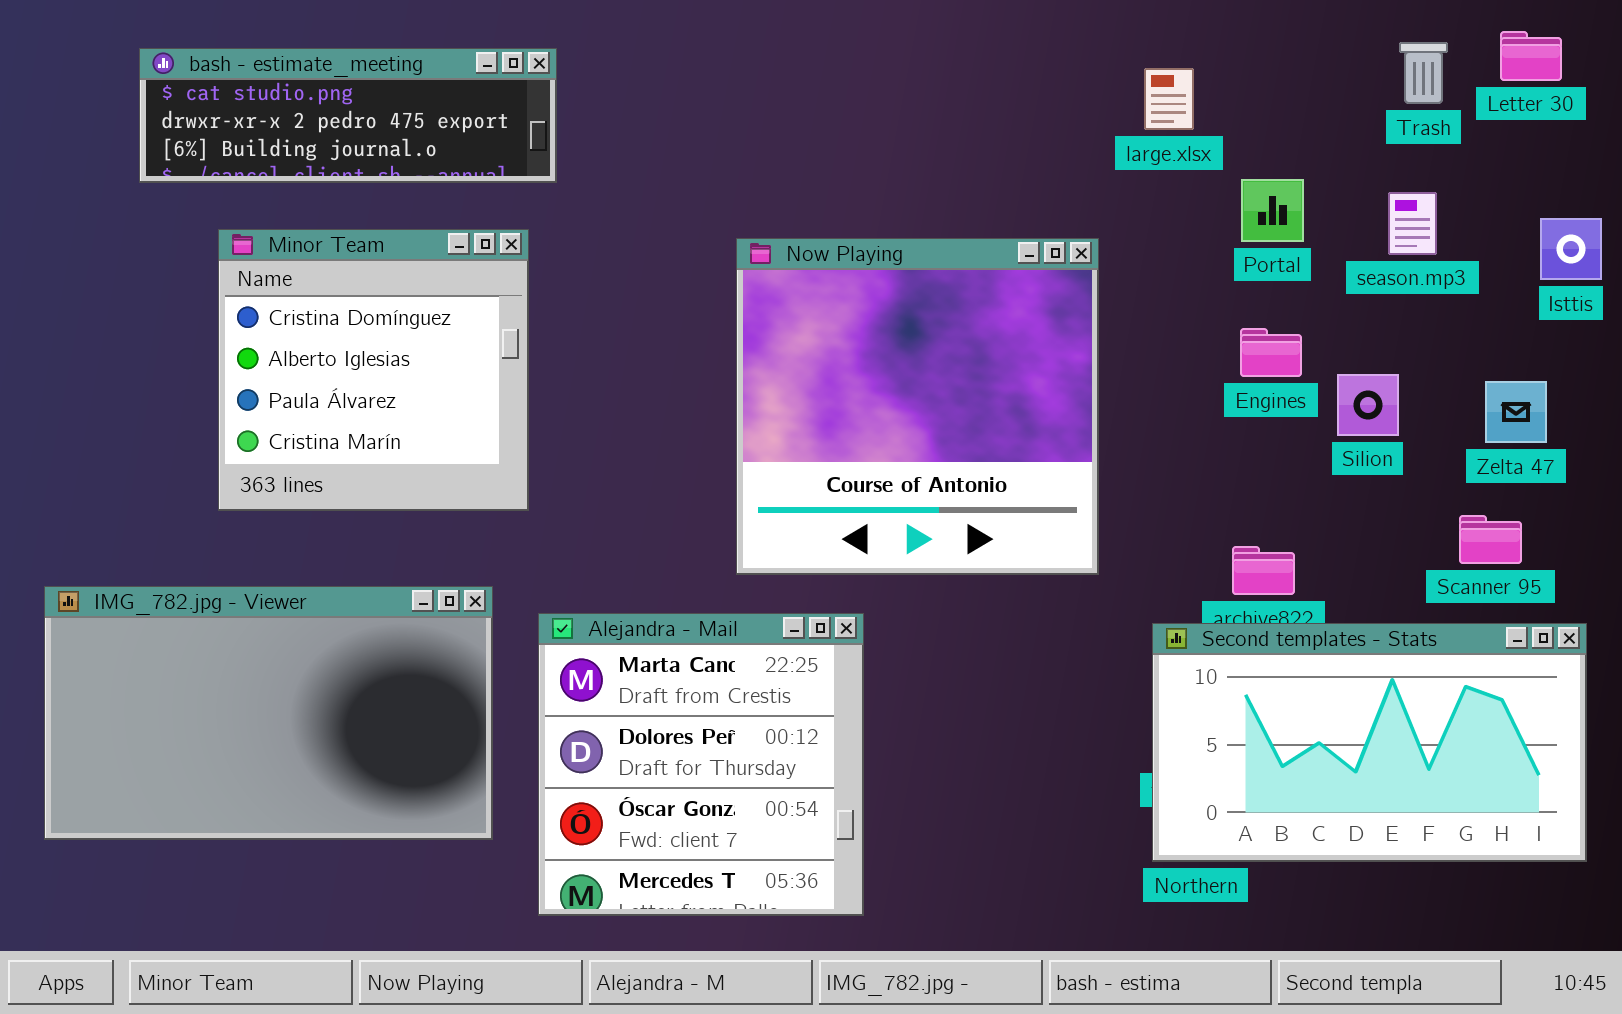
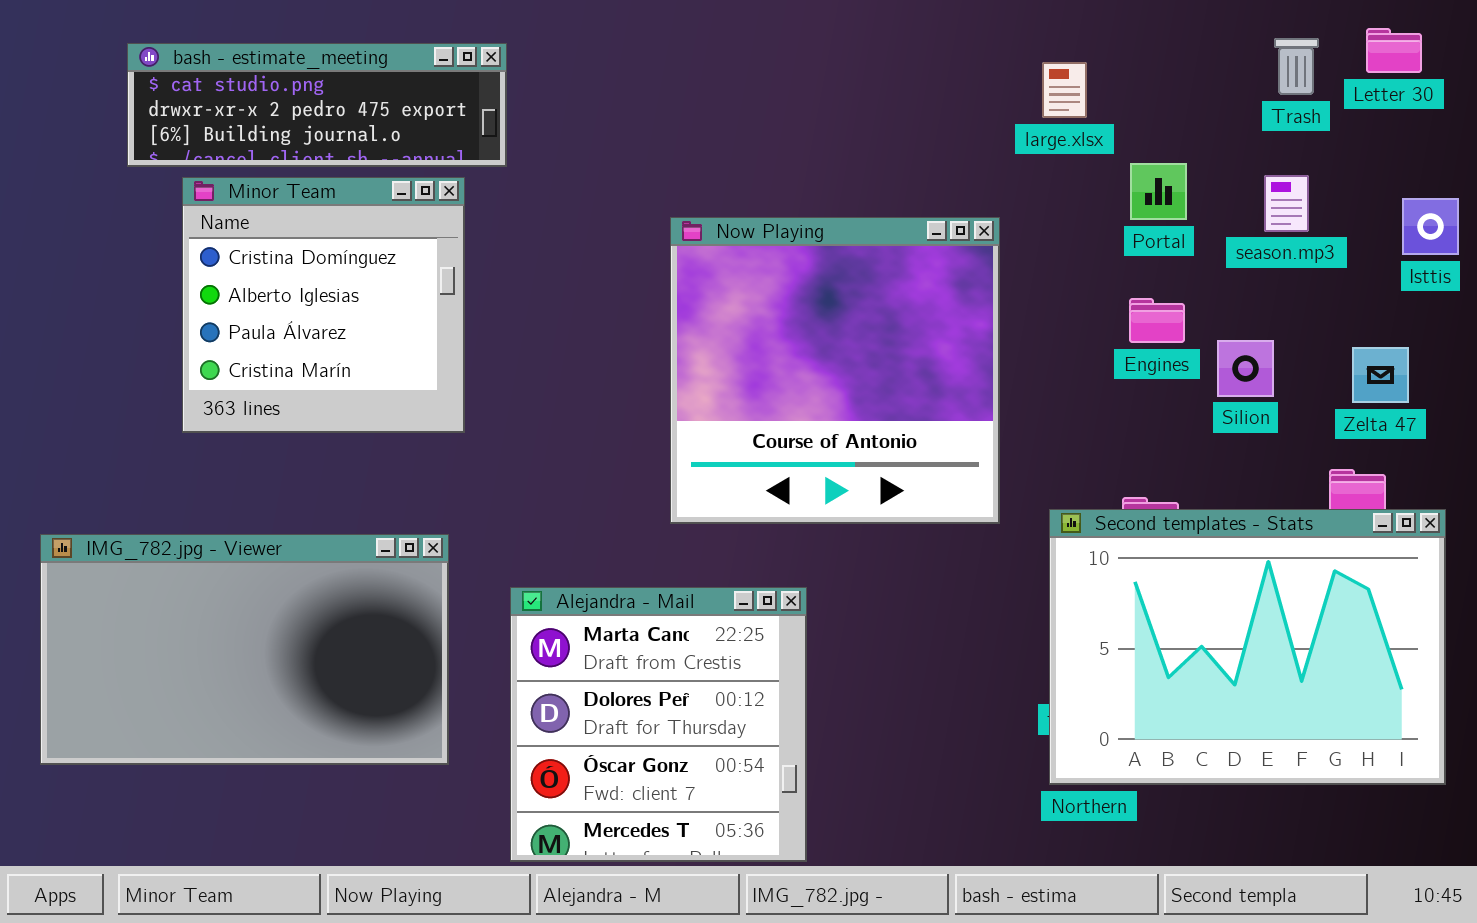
Minor Team: [218,229,529,511] -> [182,177,465,433], moved
Alejandra - Mail: [538,613,864,916] -> [510,587,807,862], moved
Second templates - Stats: [1152,623,1587,862] -> [1049,509,1446,785], resized

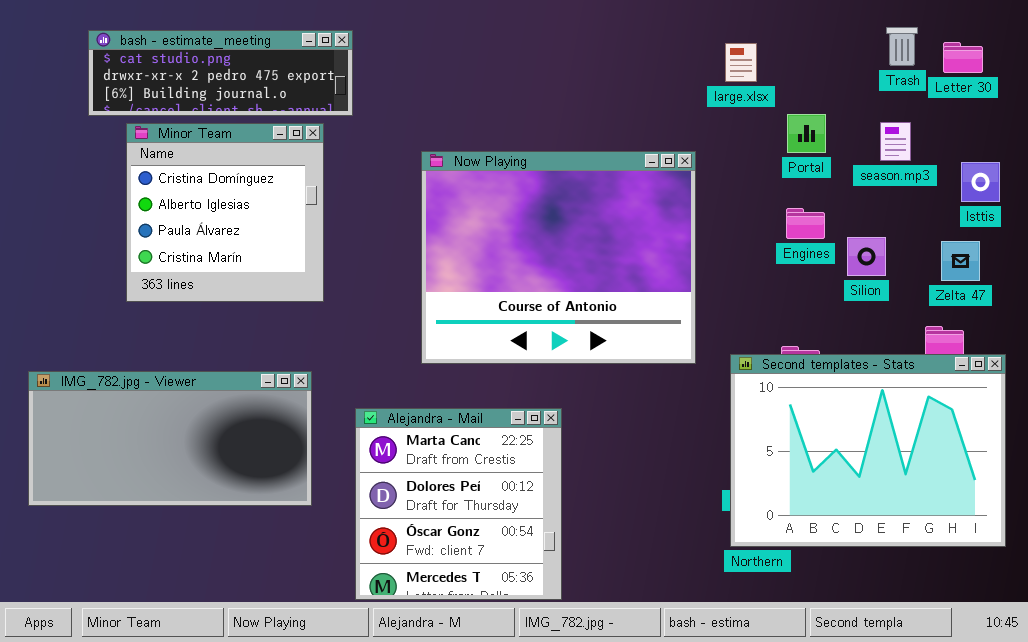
Letter 30: [1366,28,1422,73] -> [943,42,983,73], moved
Isttis: [1402,198,1459,255] -> [961,162,1000,202], moved
Now Playing: [670,217,1000,524] -> [421,151,696,364], resized
IMG_782.jpg - Viewer: [40,534,449,765] -> [28,371,312,506], resized

